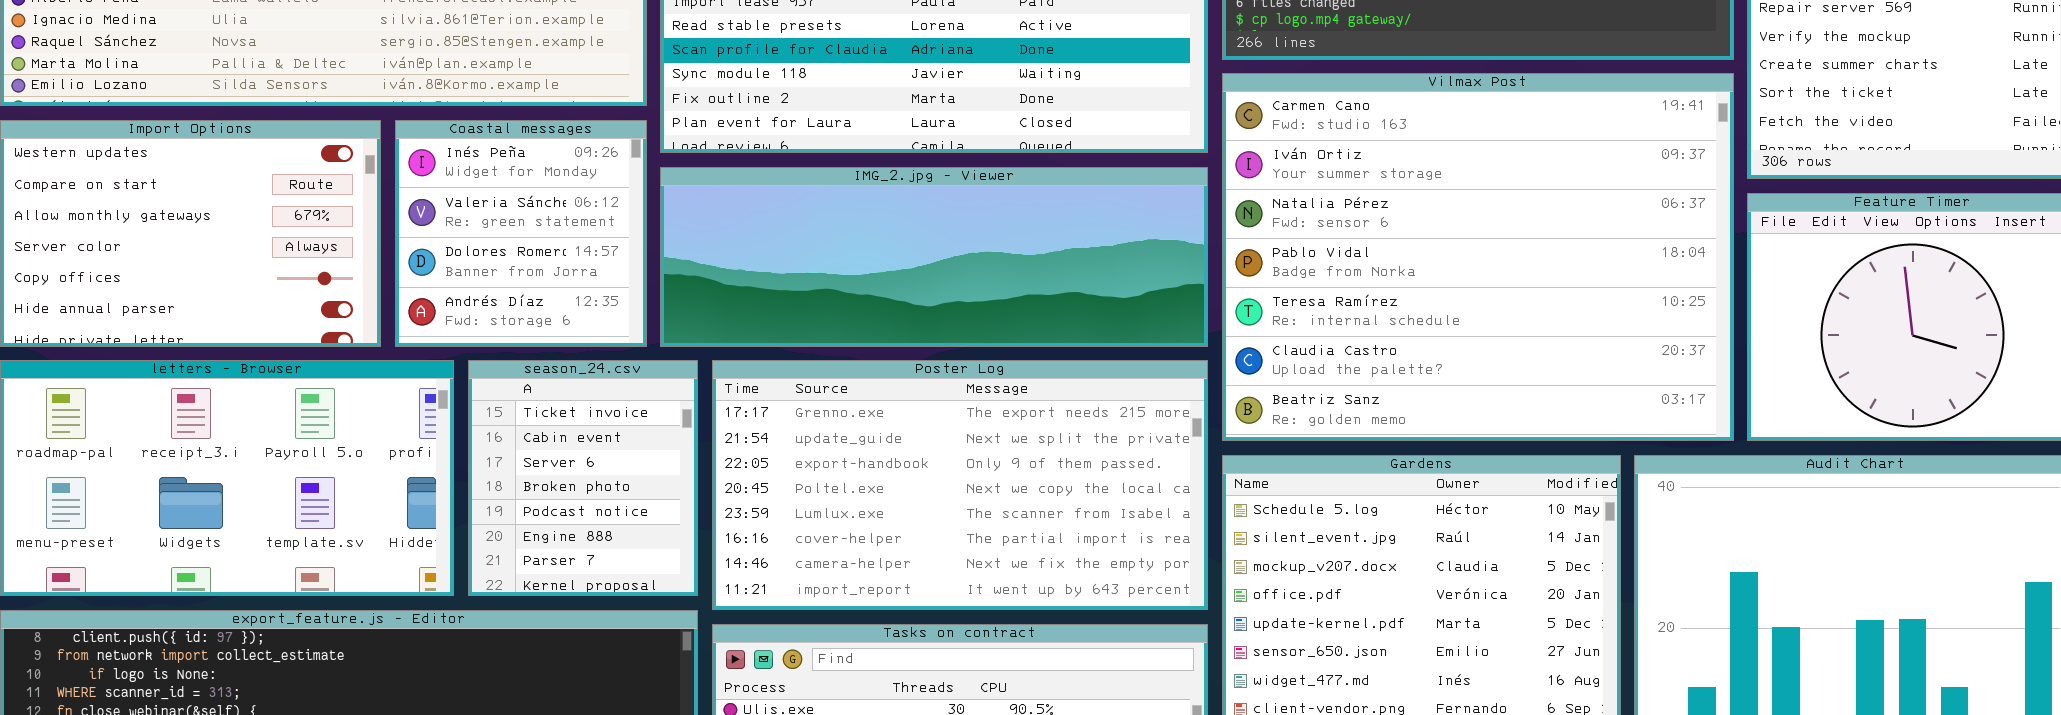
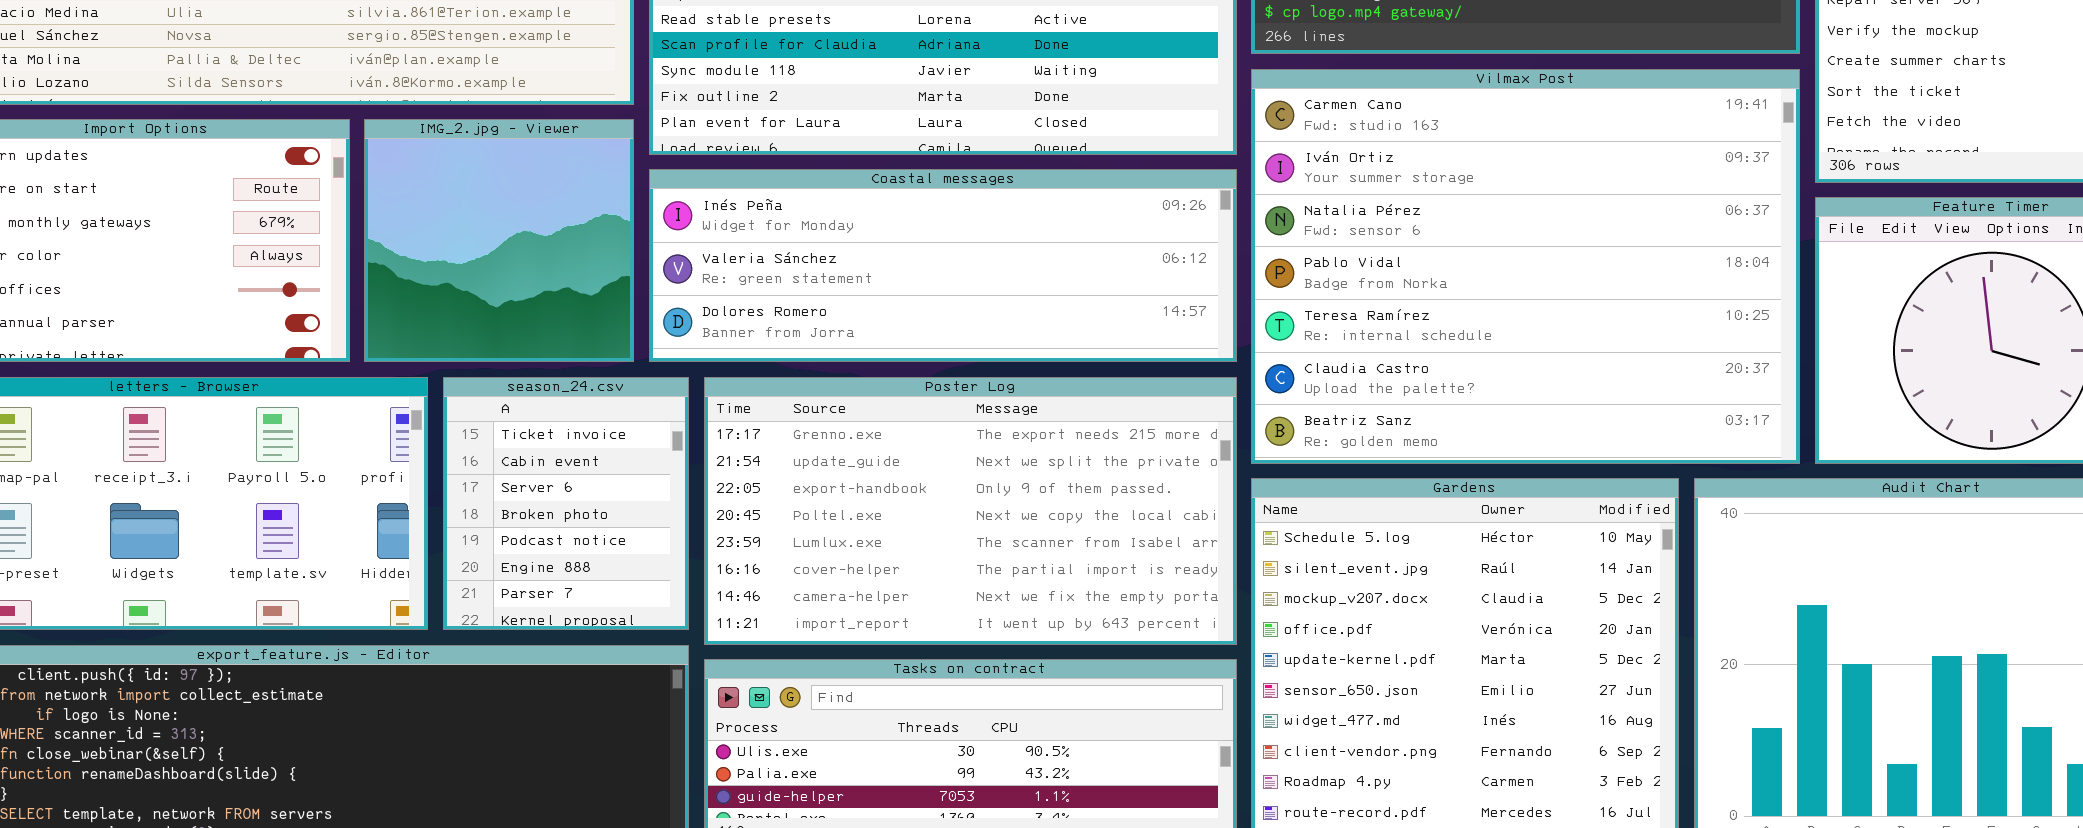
Coastal messages: [395,120,647,347] -> [649,169,1237,362], moved, resized
IMG_2.jpg - Viewer: [660,167,1208,347] -> [364,119,634,362], moved, resized

